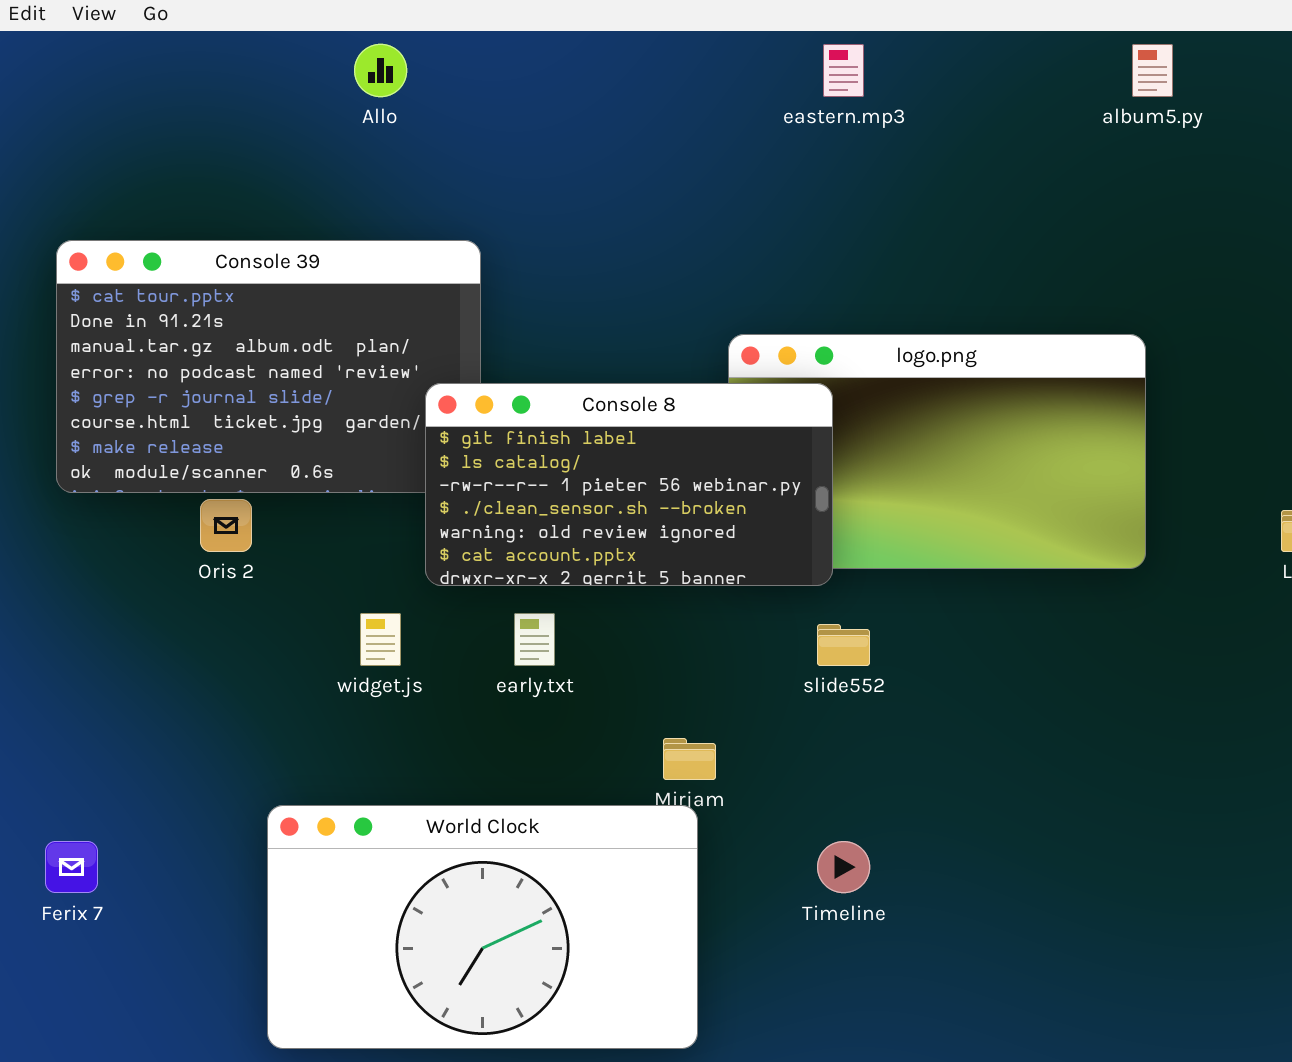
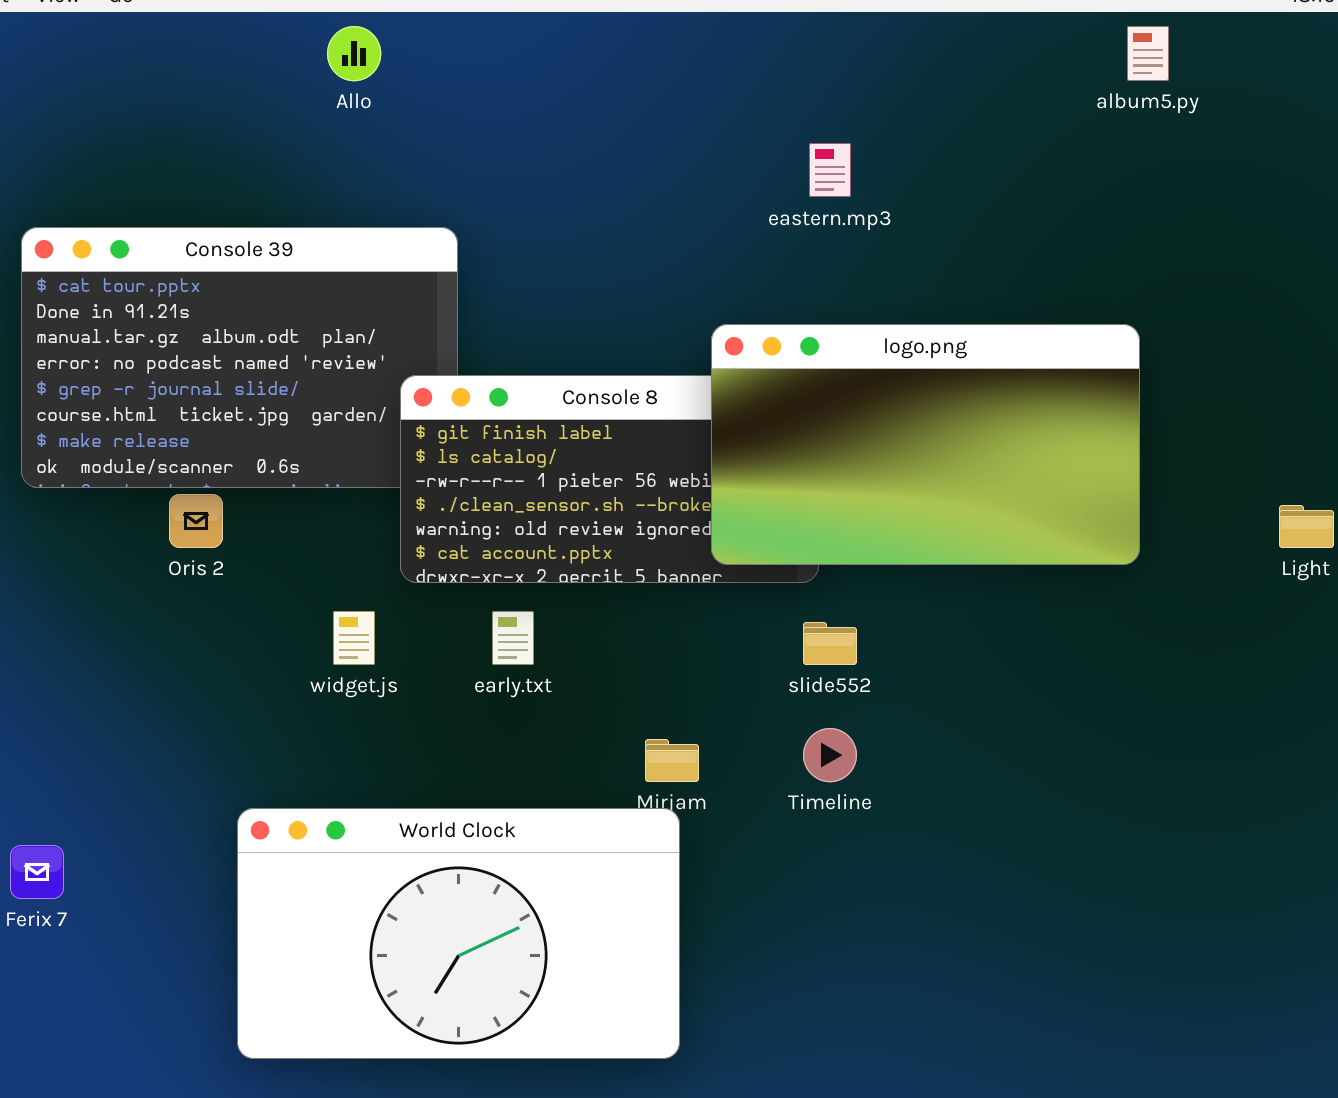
eastern.mp3: [823,44,864,97] -> [809,143,851,197], moved
logo.png: [728,334,1146,569] -> [711,324,1140,565], raised
Timeline: [817,841,870,893] -> [803,728,857,782], moved

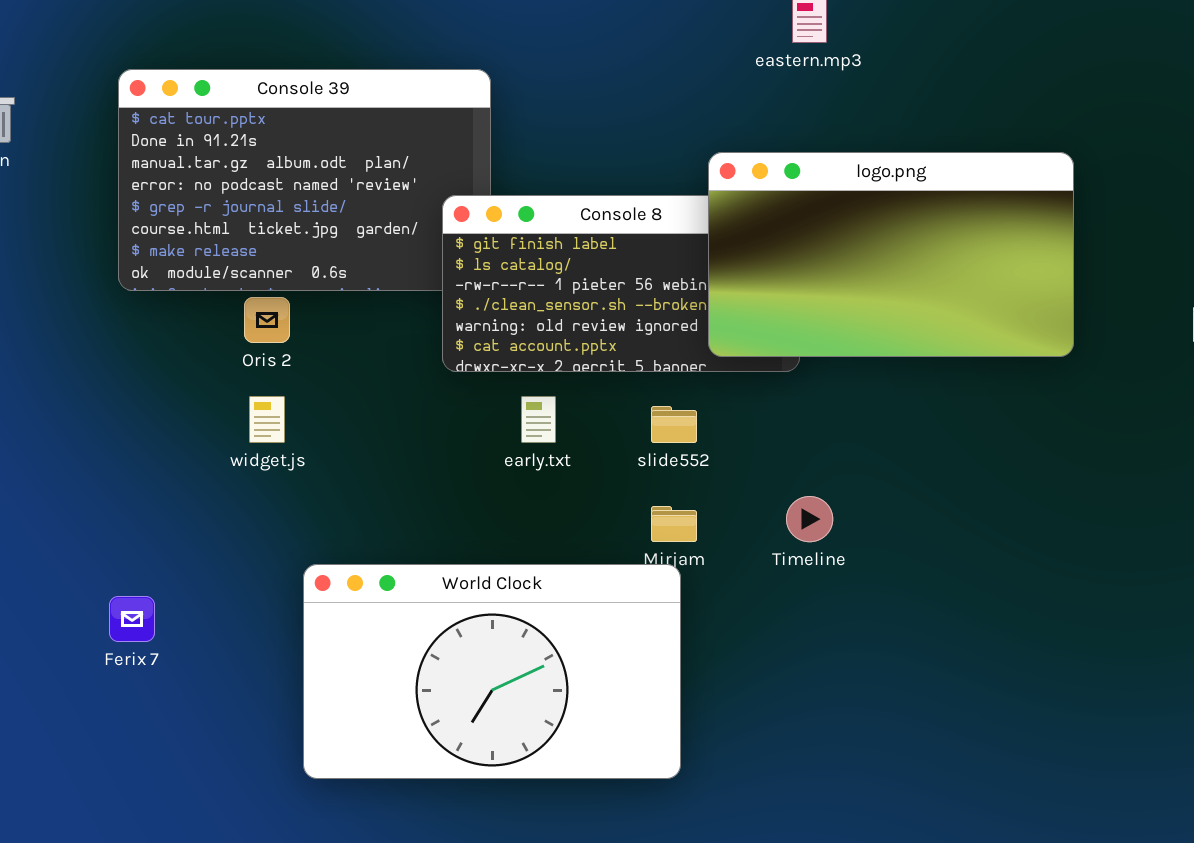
widget.js: [333,611,375,665] -> [249,396,285,443], moved
slide552: [803,622,857,665] -> [651,406,697,443], moved

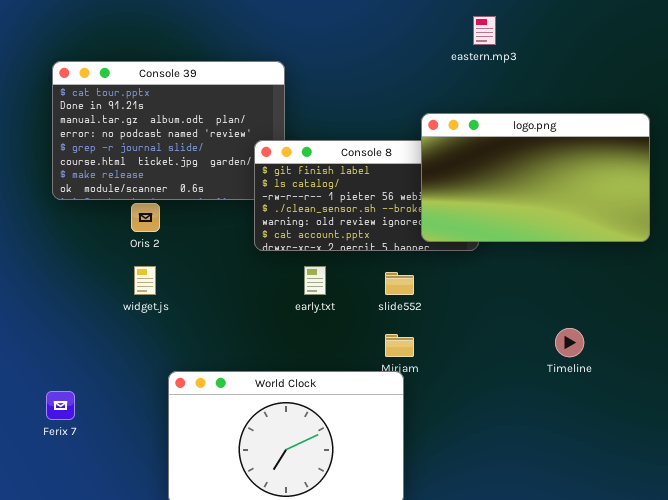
Timeline: [786,496,833,542] -> [555,328,584,357], moved

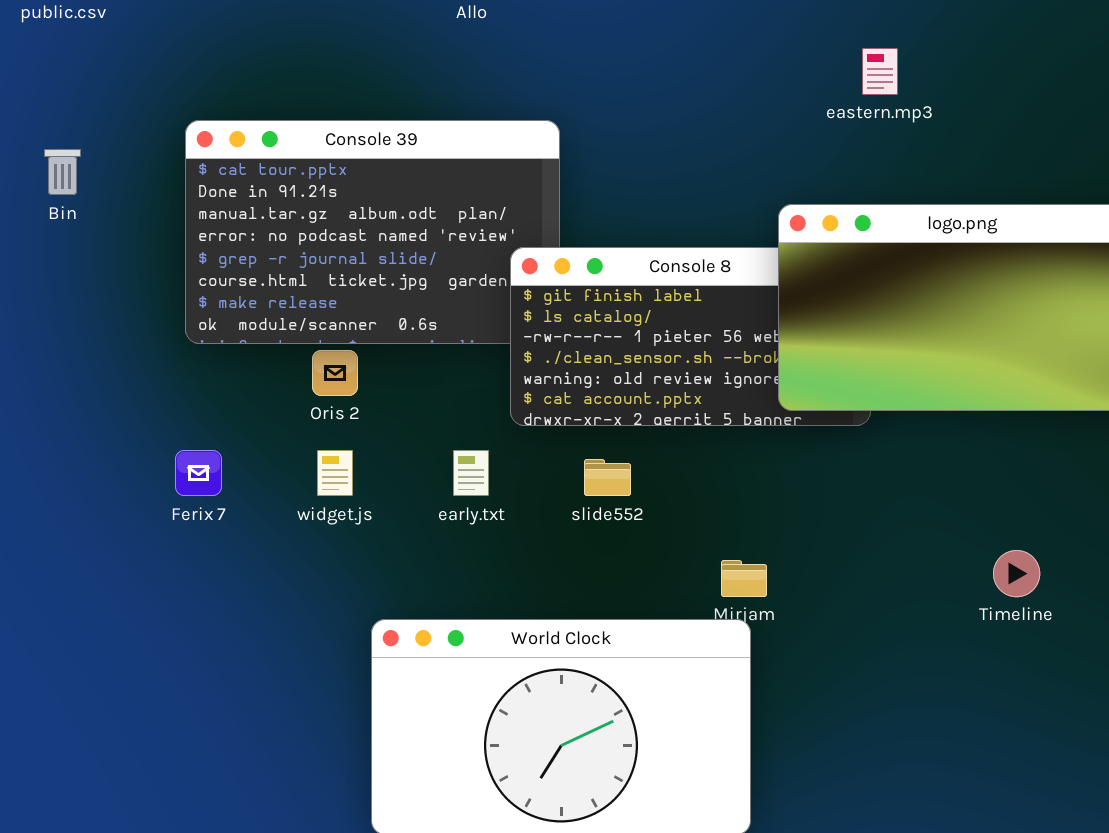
early.txt: [304,266,326,295] -> [453,450,489,496], moved
slide552: [385,272,414,295] -> [584,459,631,496], moved
Ferix 7: [46,391,75,420] -> [175,450,222,496], moved

